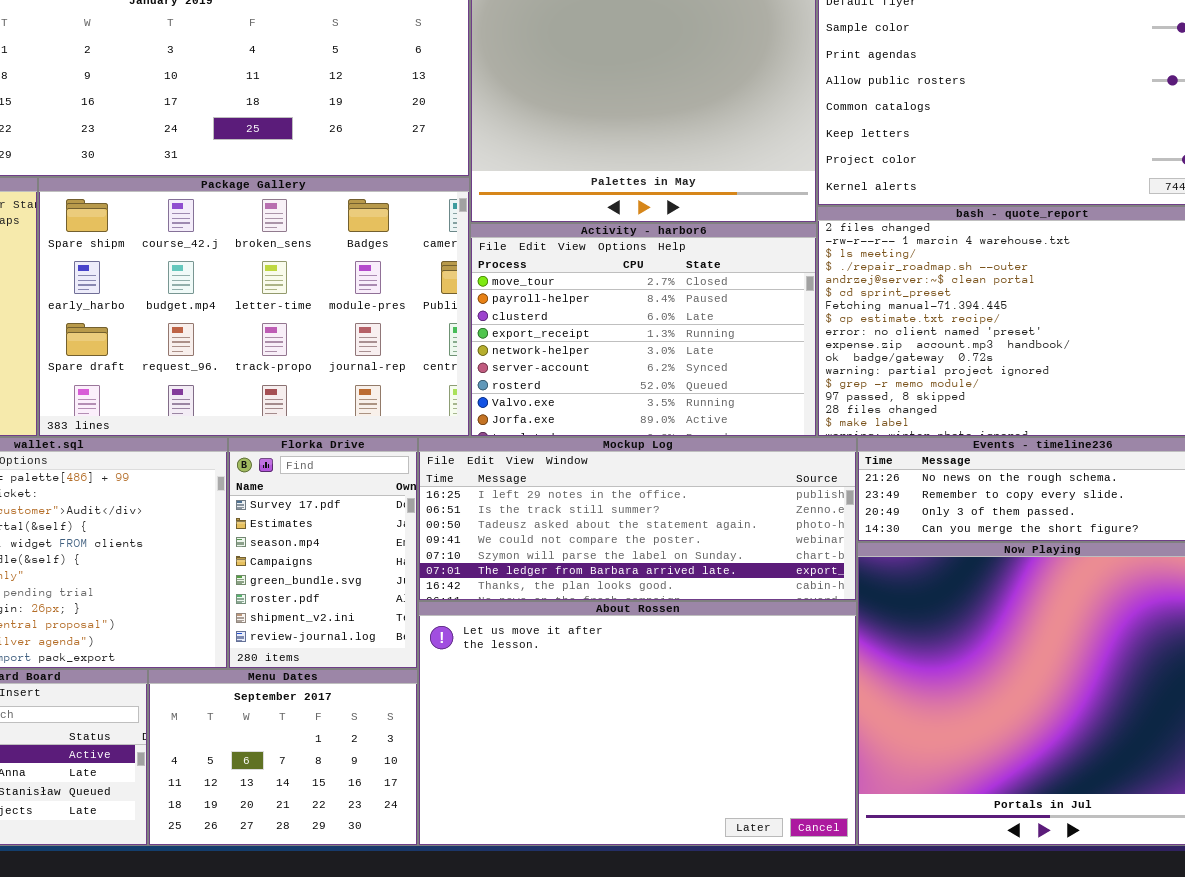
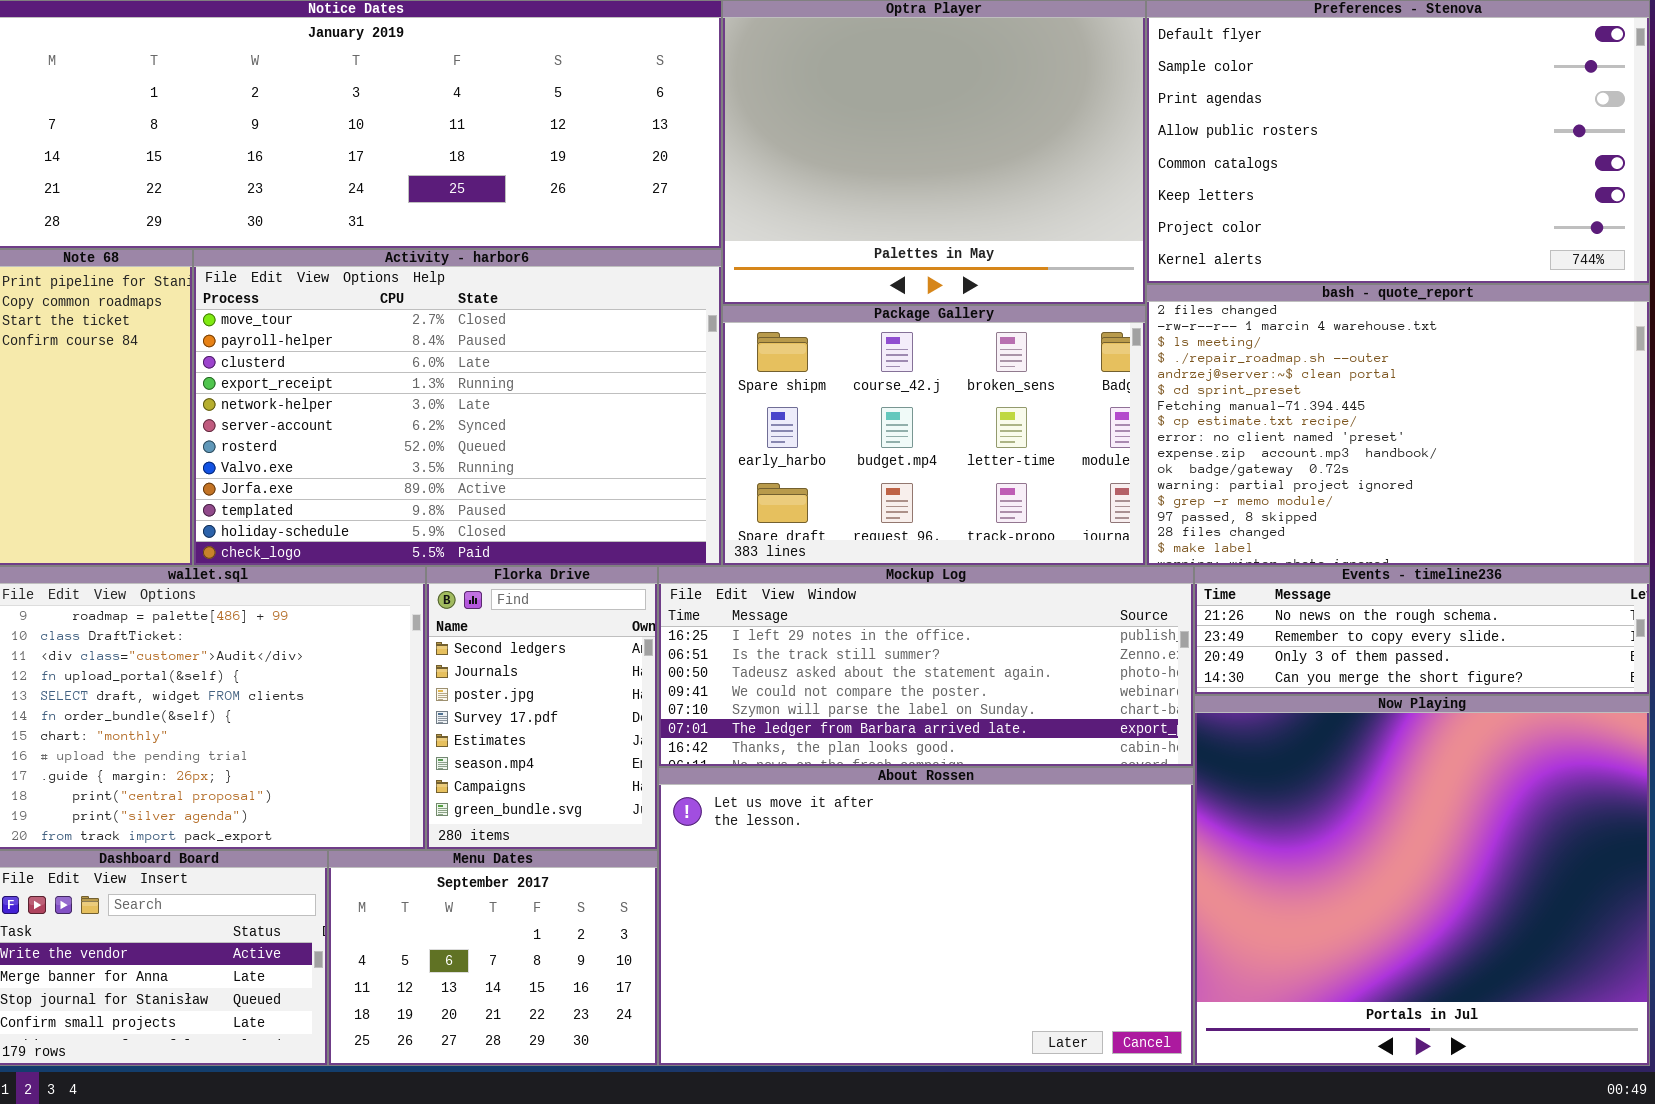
Package Gallery: [38,177,470,437] -> [722,305,1146,566], moved, resized
Activity - harbor6: [470,223,817,437] -> [193,249,722,566], moved, resized
Florka Drive: [228,437,418,669] -> [426,566,658,850], scrolled up 3 rows

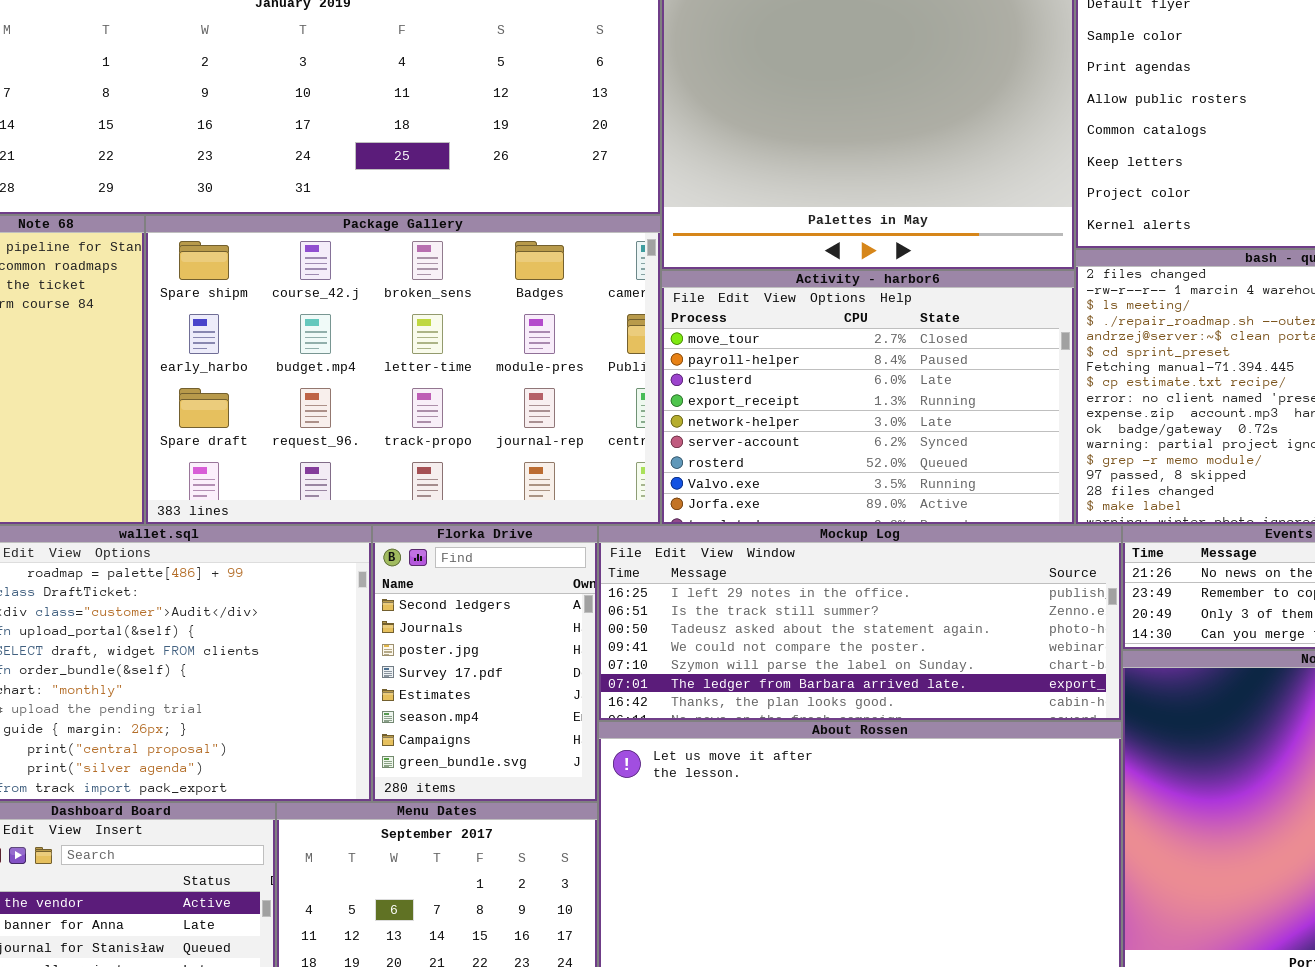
Activity - harbor6: [193,249,722,566] -> [661,270,1075,525], moved, resized
Package Gallery: [722,305,1146,566] -> [145,215,661,525], moved, resized

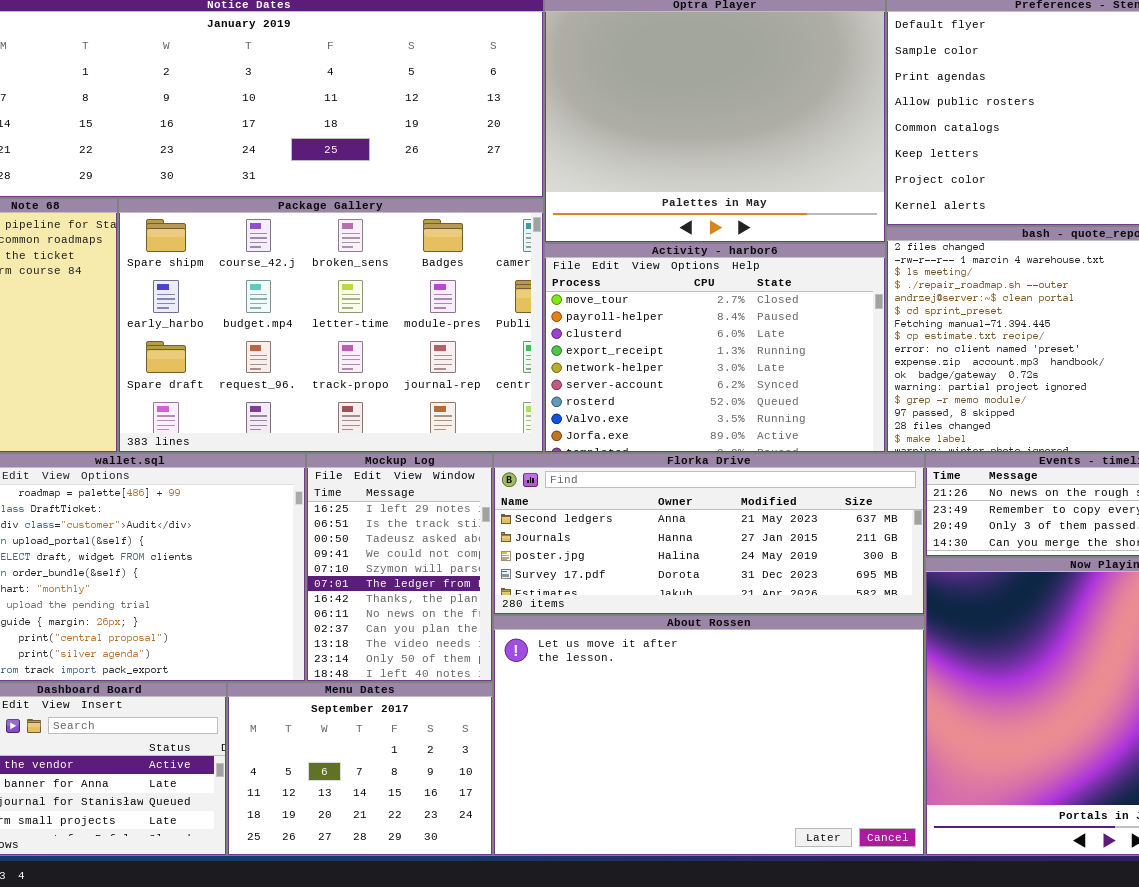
Florka Drive: [372,525,598,802] -> [493,453,925,615], moved, resized
Mockup Log: [598,525,1122,721] -> [306,453,493,682], moved, resized

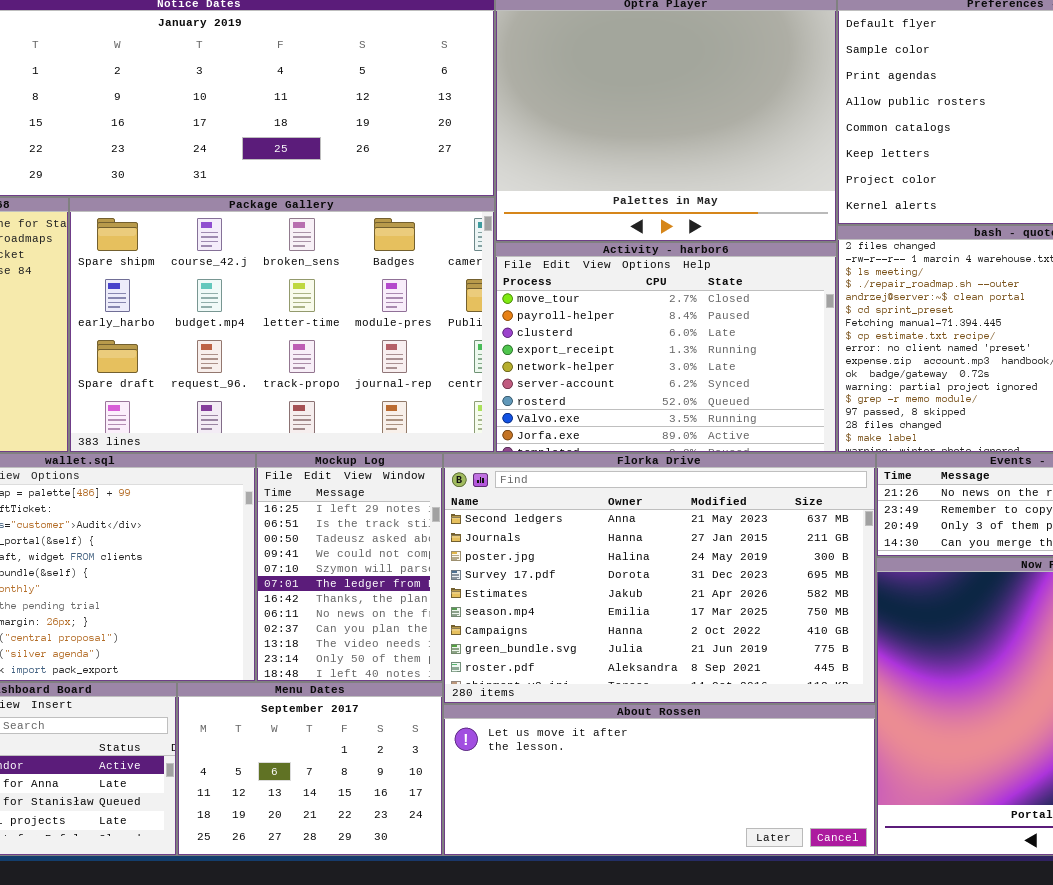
Florka Drive: [493,453,925,615] -> [443,453,876,704], resized
About Rossen: [493,615,925,856] -> [443,704,876,856], resized

